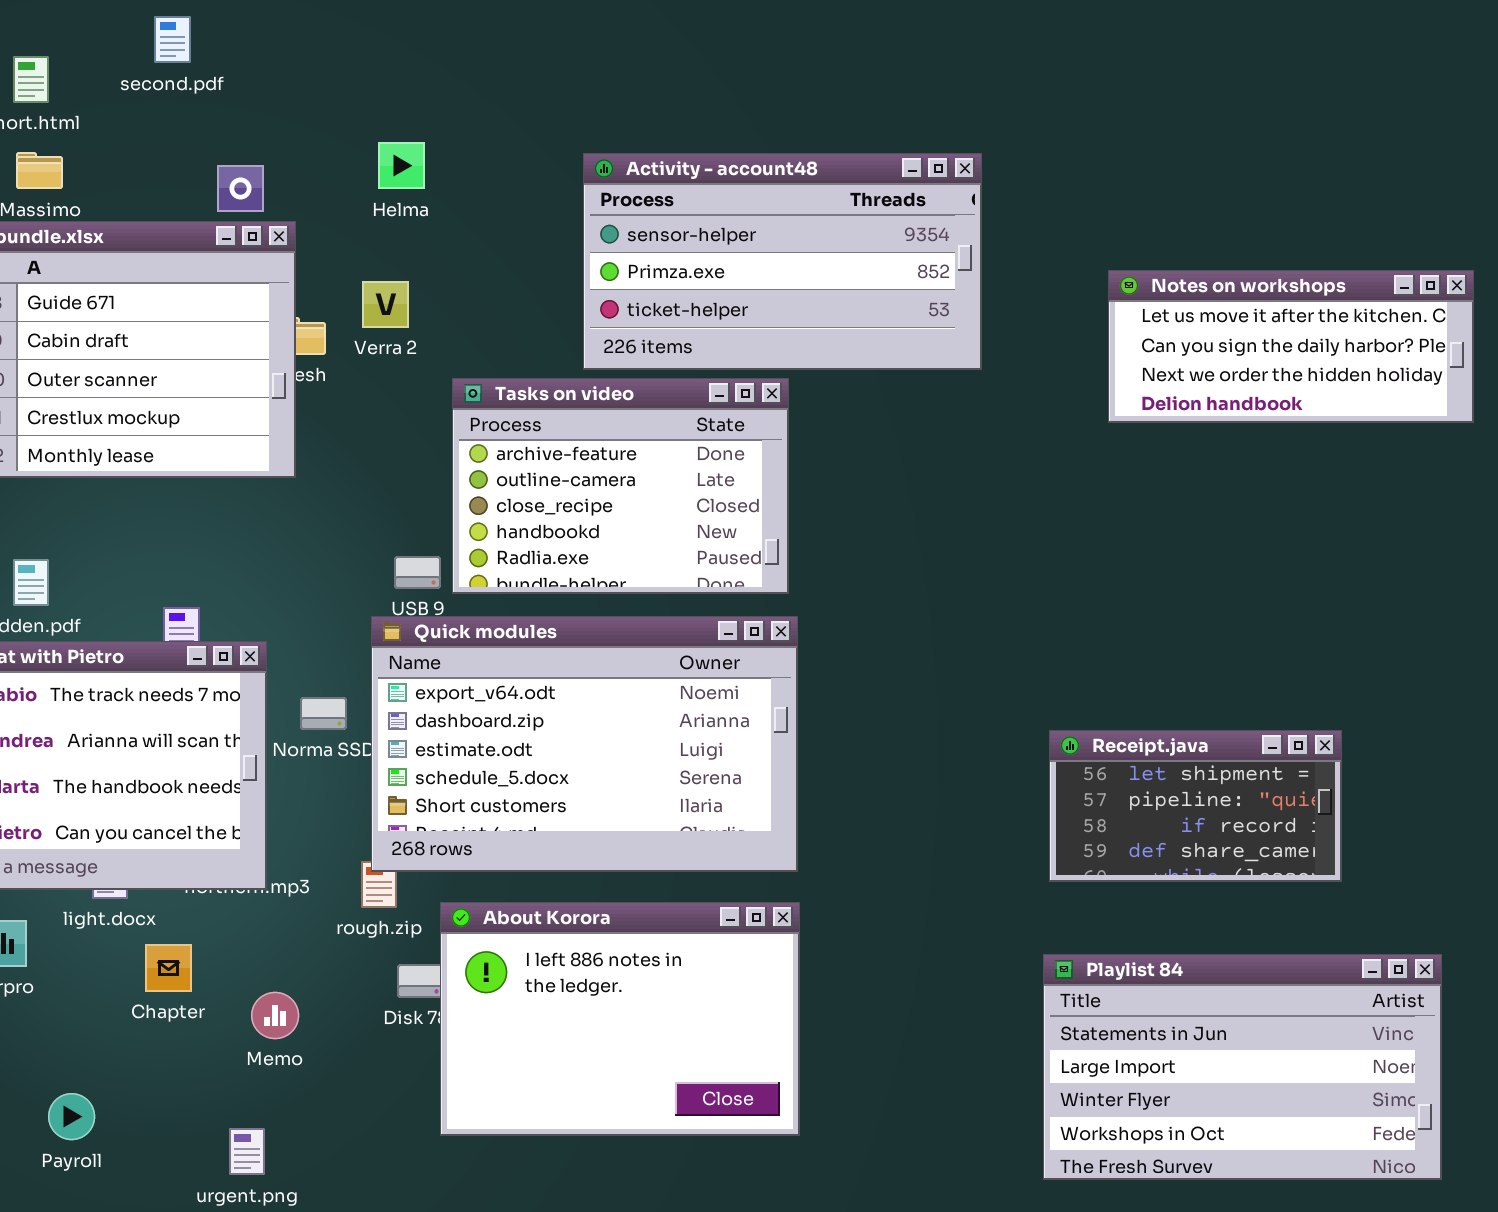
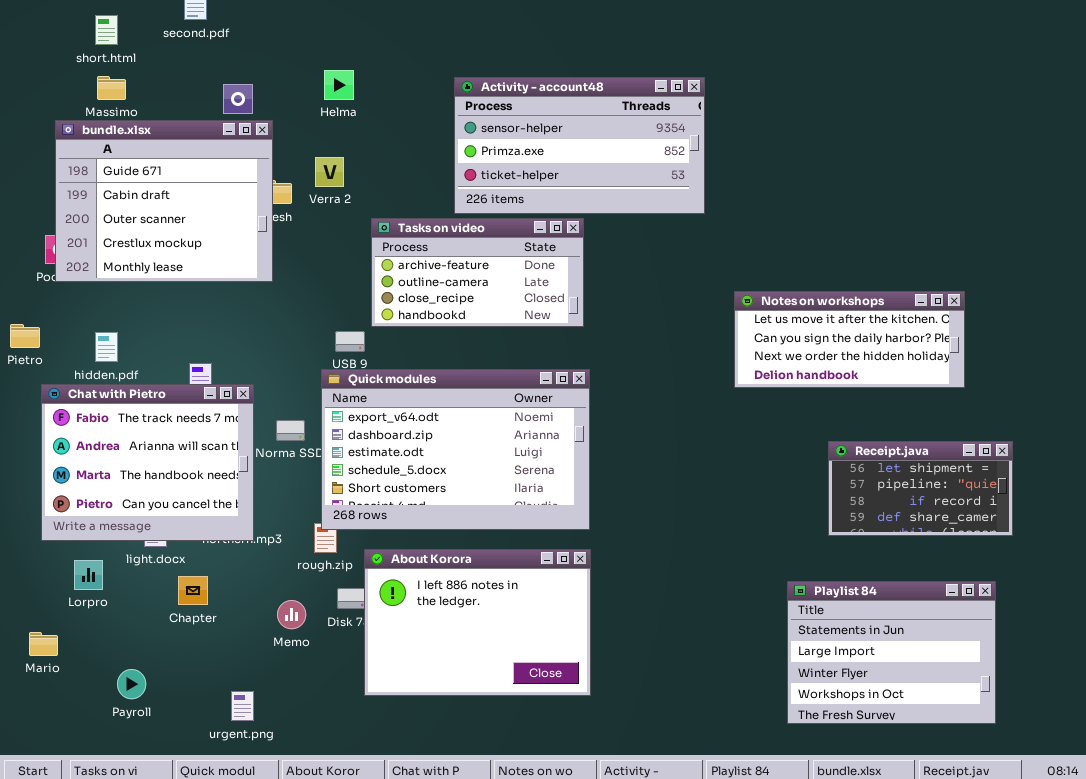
Notes on workshops: [1108,270,1474,423] -> [734,291,965,388], moved
Tasks on video: [452,378,789,594] -> [371,218,584,327], resized
Receipt.java: [1049,730,1342,882] -> [828,441,1013,536], moved
Playlist 84: [1043,954,1442,1180] -> [787,581,996,724], resized
Memo: [251,992,299,1039] -> [277,600,306,629], moved

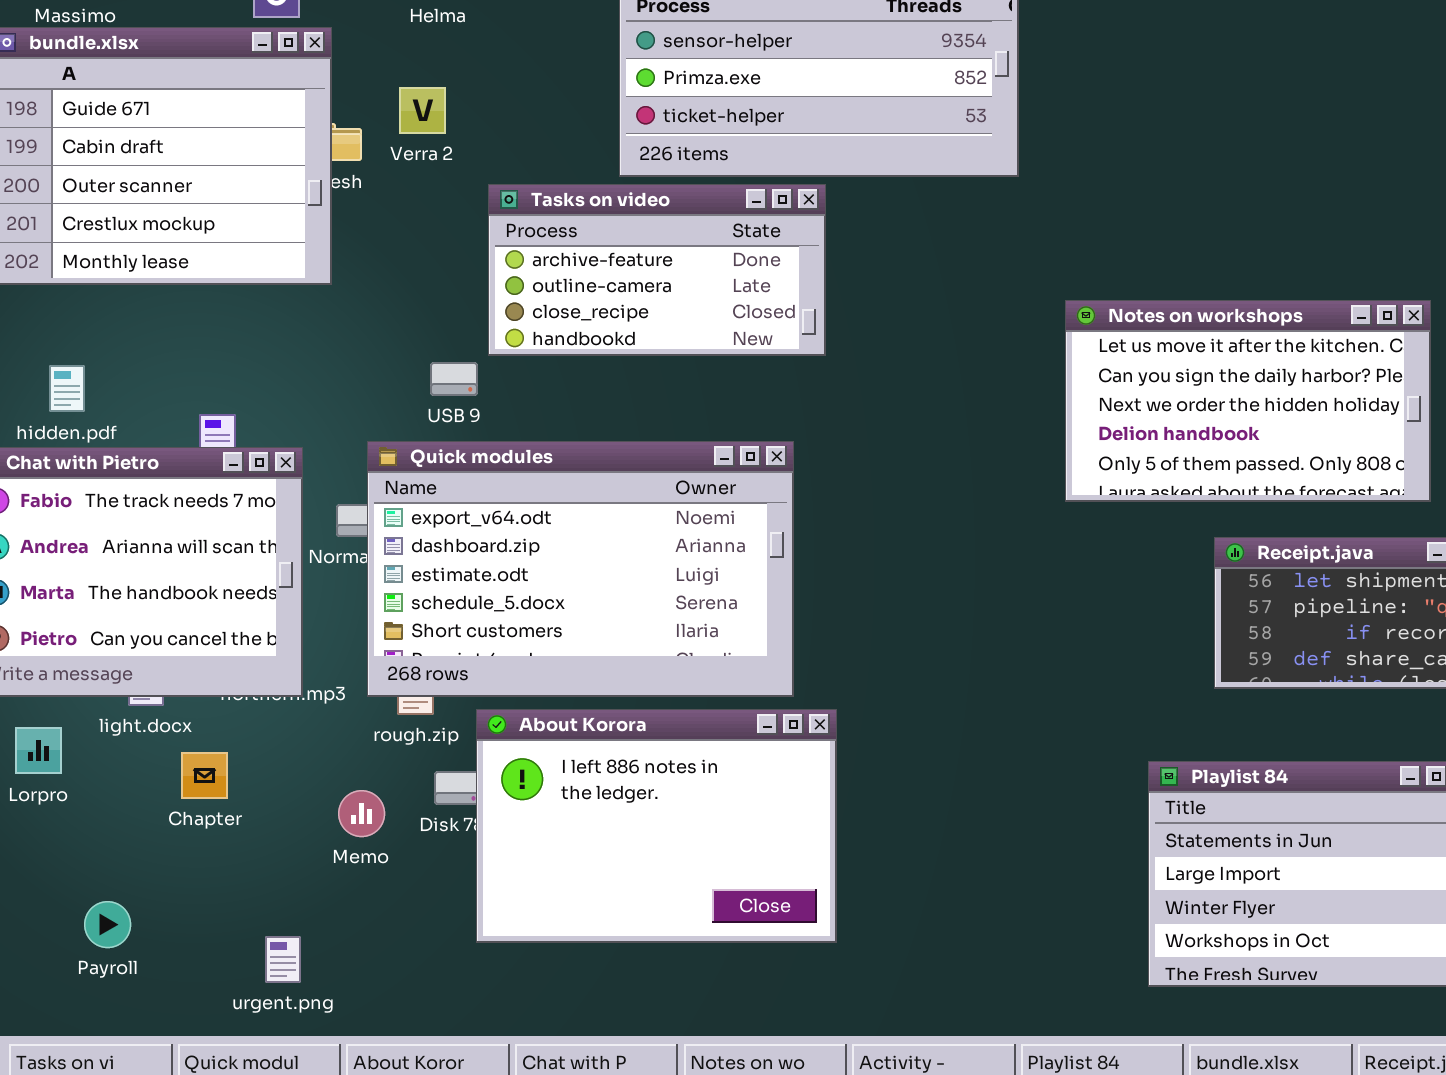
Notes on workshops: [734,291,965,388] -> [1065,300,1431,502], resized
Quick modules: [321,369,590,530] -> [367,441,794,697], moved

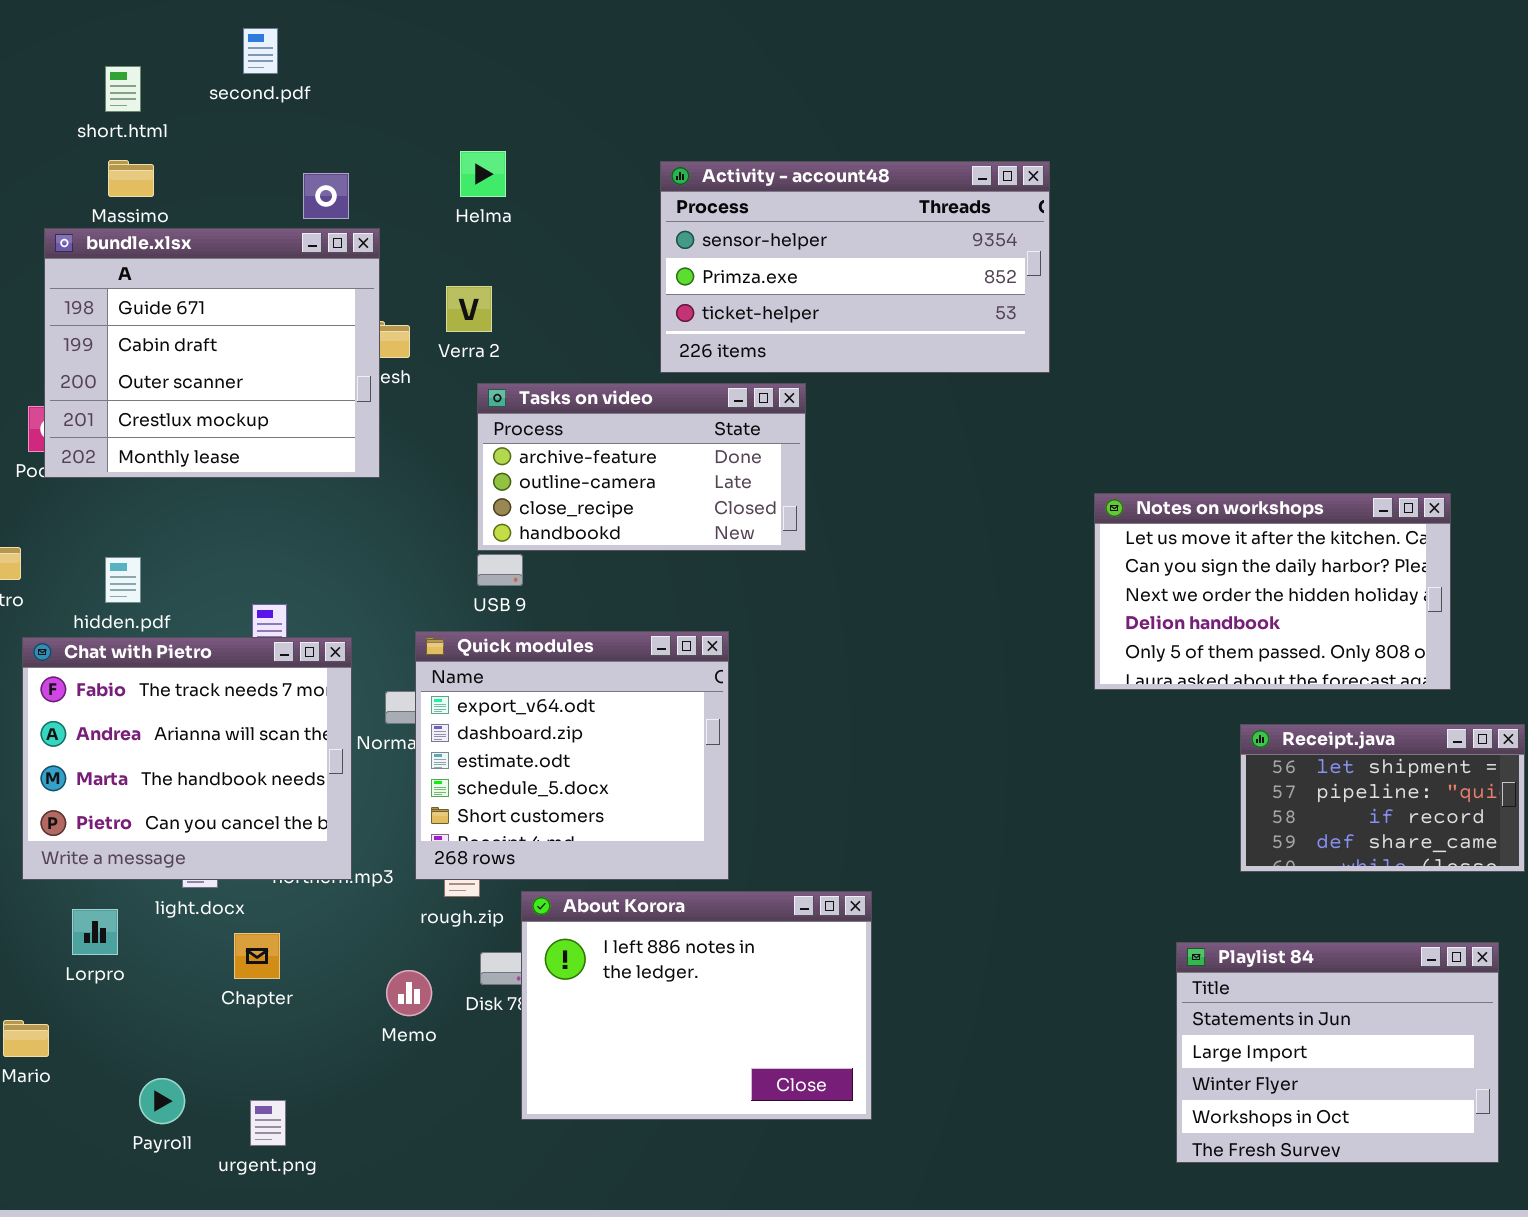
Tasks on video: [488,184,826,356] -> [477,383,806,551], moved
Quick modules: [367,441,794,697] -> [415,631,729,880], resized
urgent.png: [265,936,301,983] -> [250,1100,286,1146], moved

